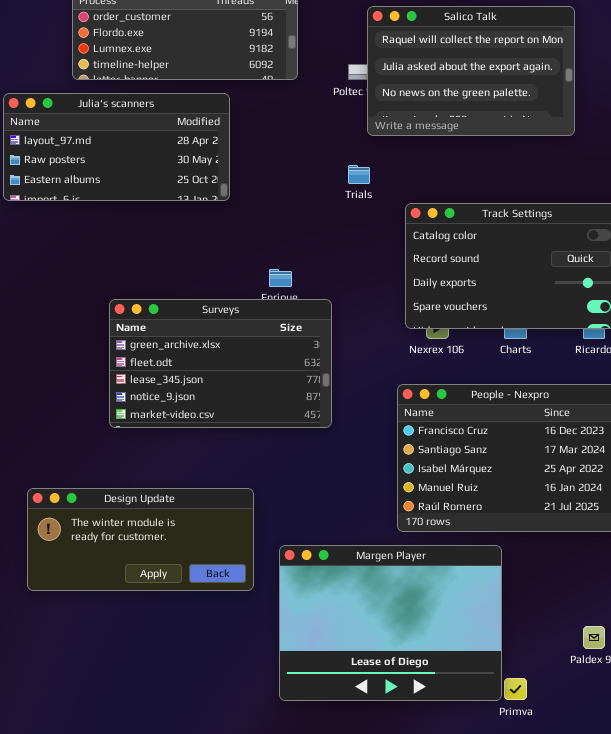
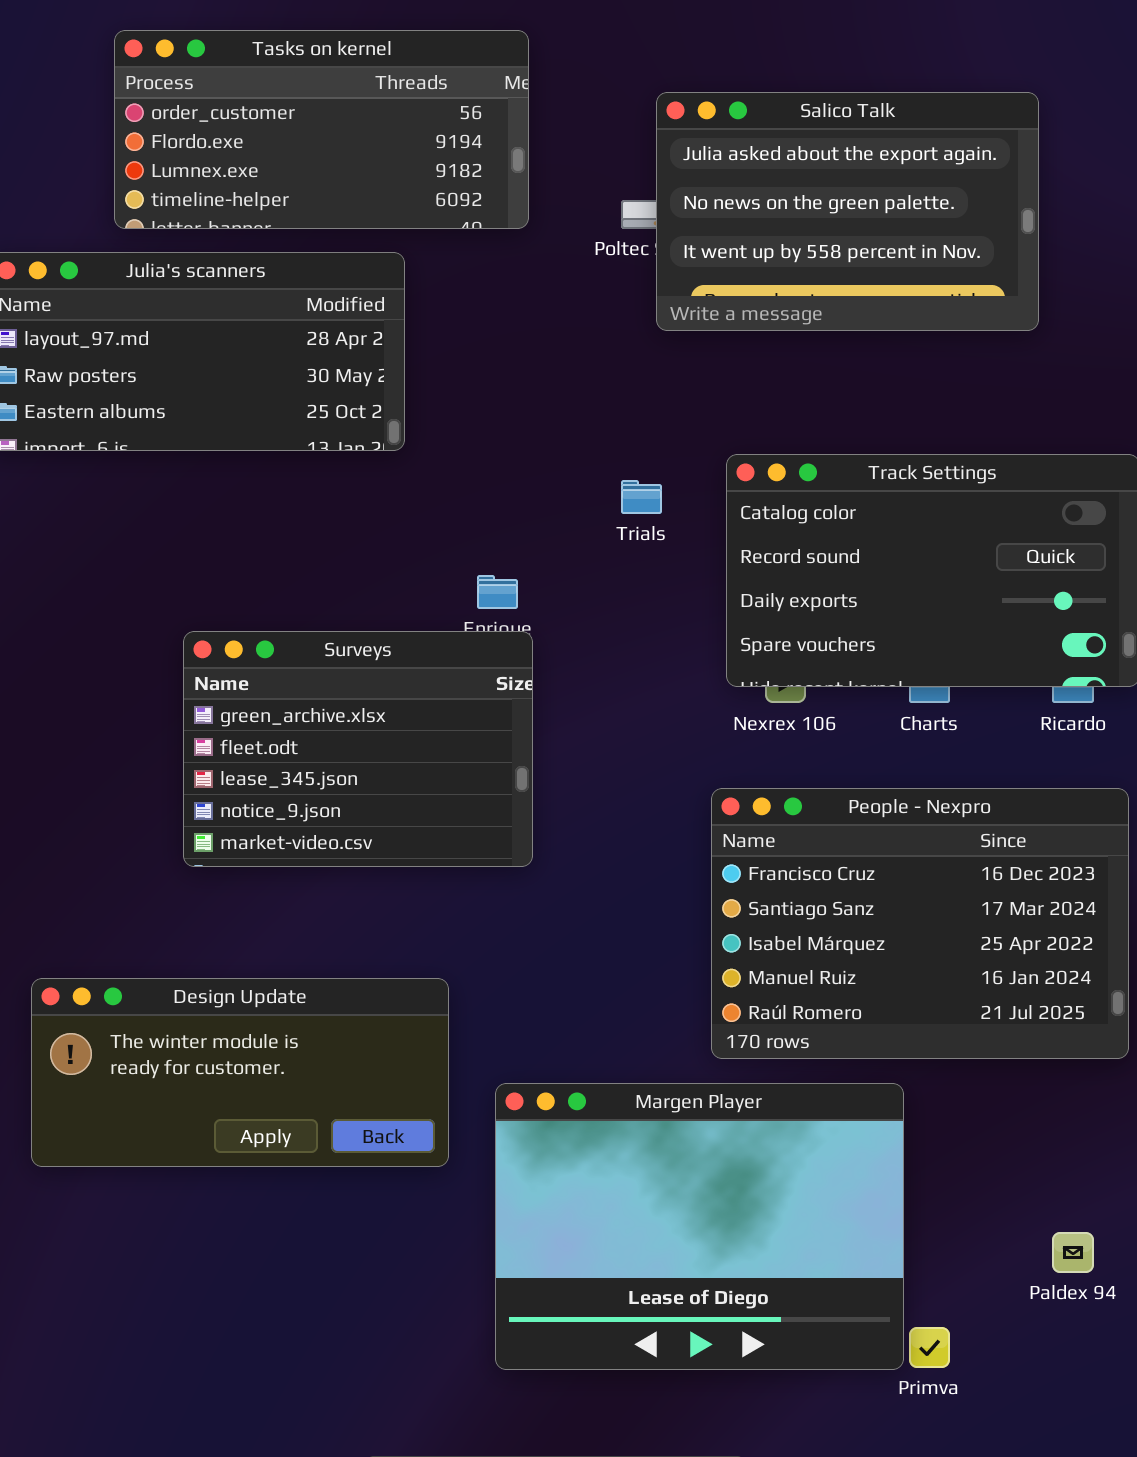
Salico Talk: [367,6,575,136] -> [656,92,1039,331], scrolled down 1 row
Trials: [348,165,370,184] -> [621,480,662,514], moved
Surveys: [109,299,332,428] -> [183,631,533,867], resized

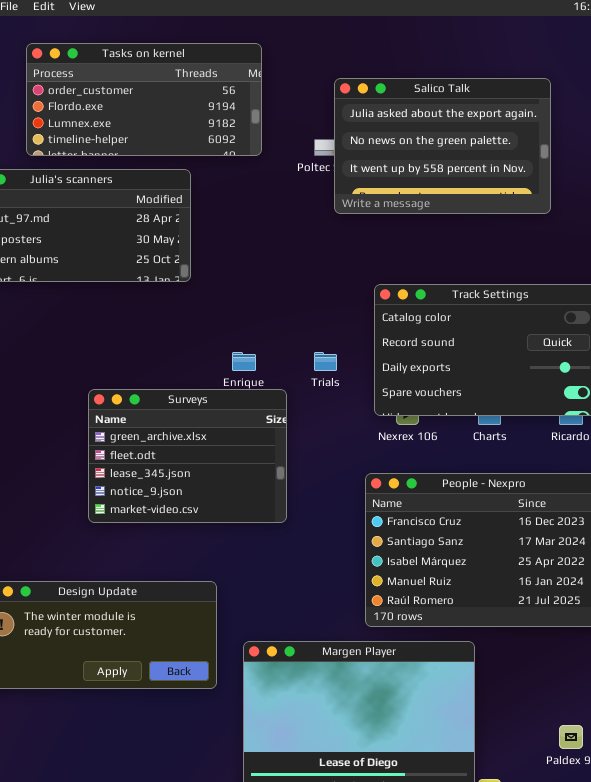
Trials: [621,480,662,514] -> [314,352,337,371], moved
Surveys: [183,631,533,867] -> [88,389,287,523], moved

